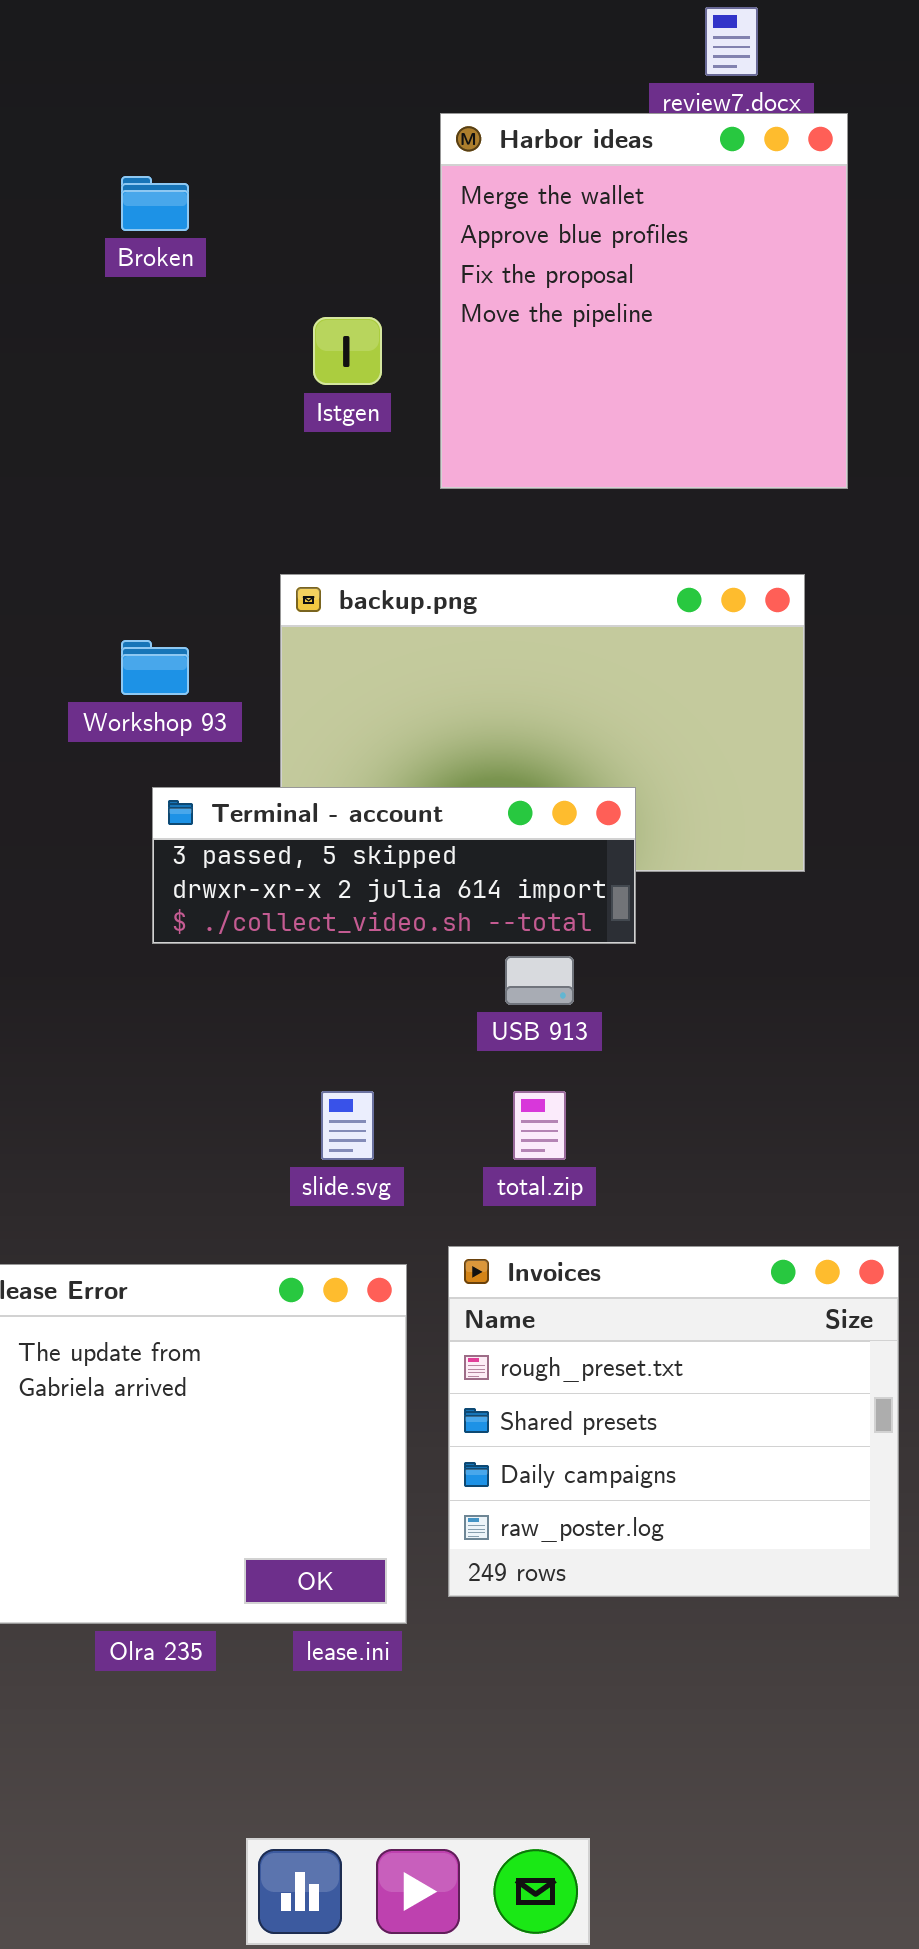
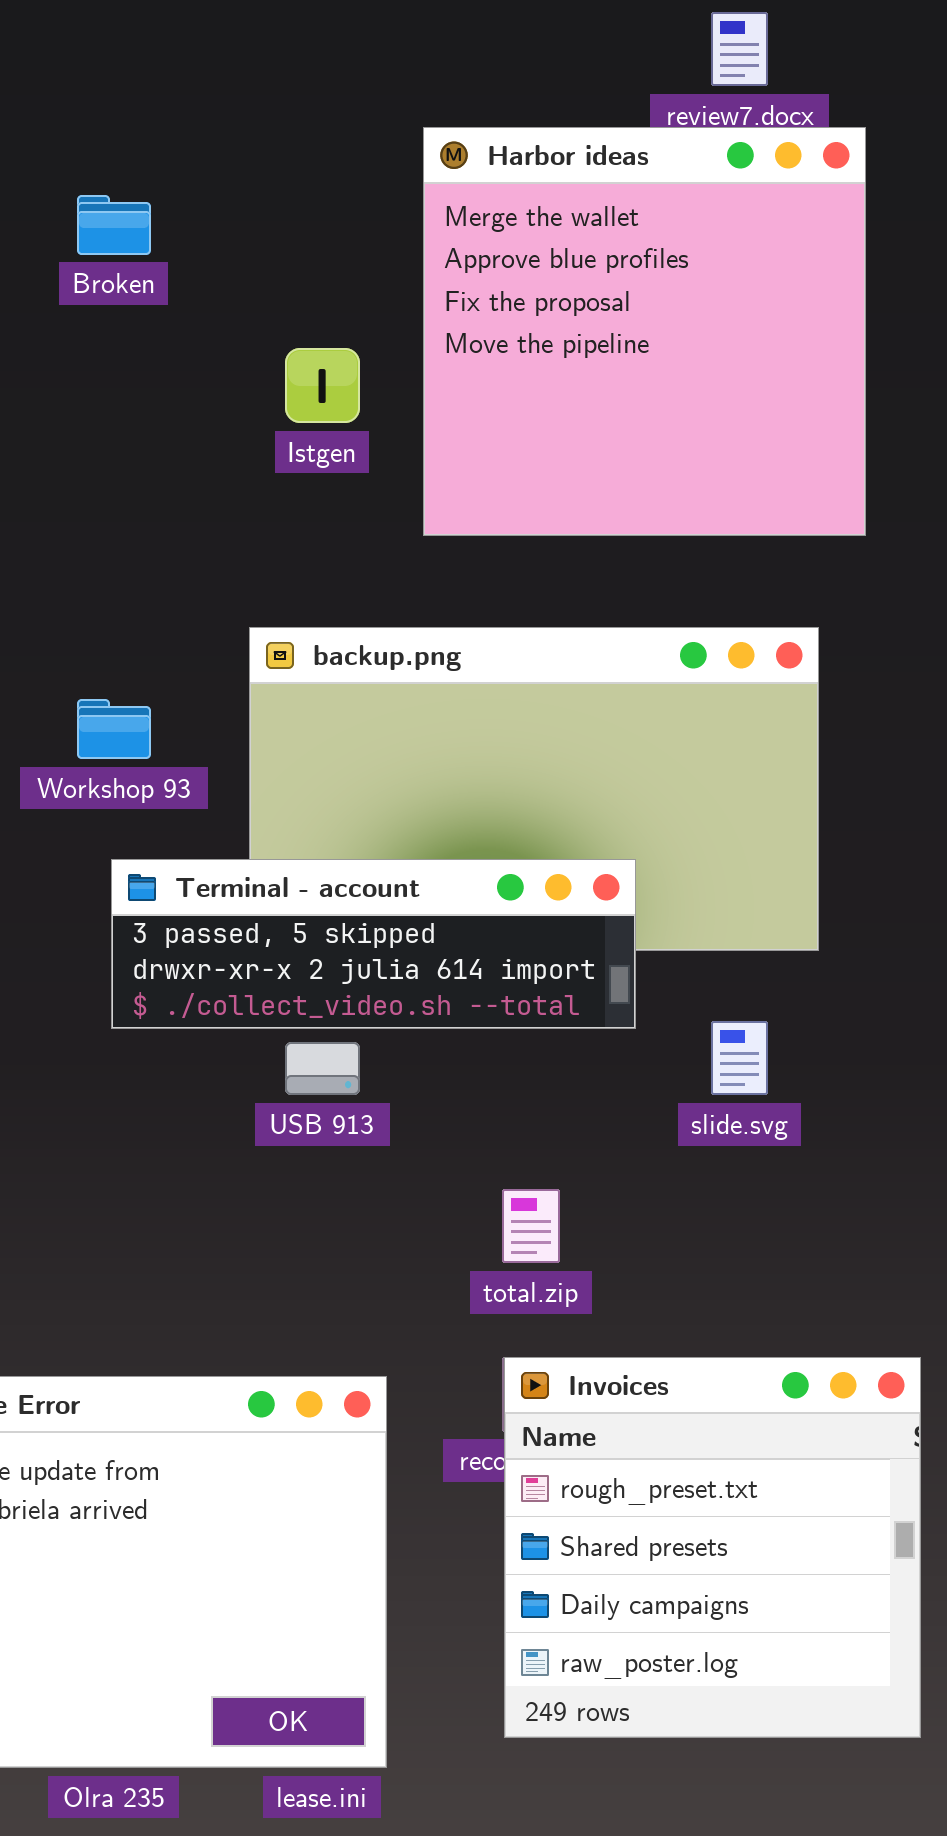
USB 913: [505,956,574,1005] -> [285,1042,360,1095], moved
slide.svg: [321,1091,374,1160] -> [711,1021,768,1095], moved
Invoices: [448,1246,899,1597] -> [504,1357,921,1738], resized

